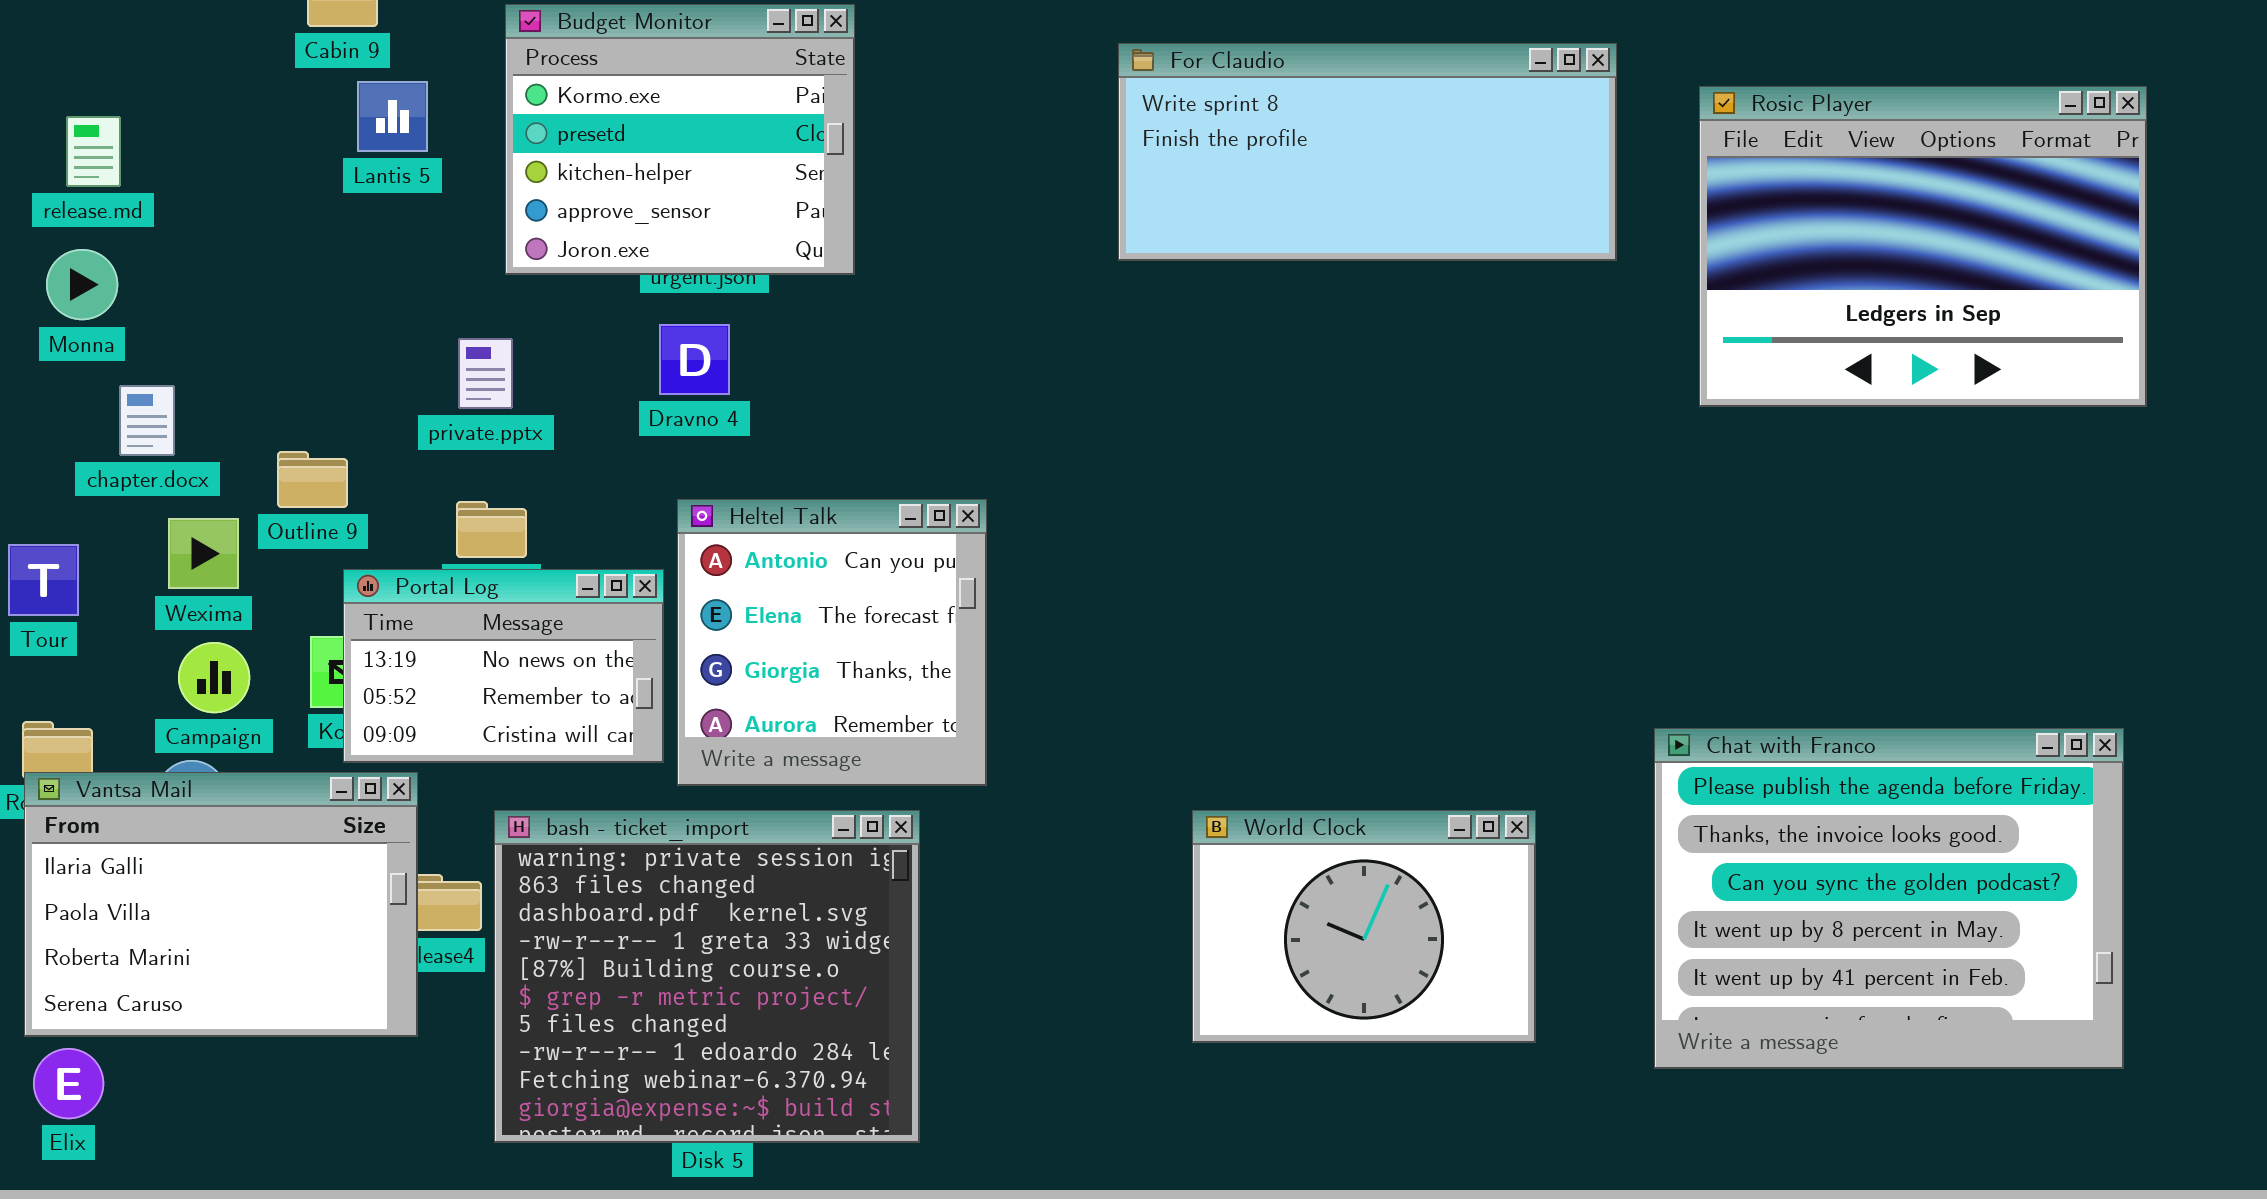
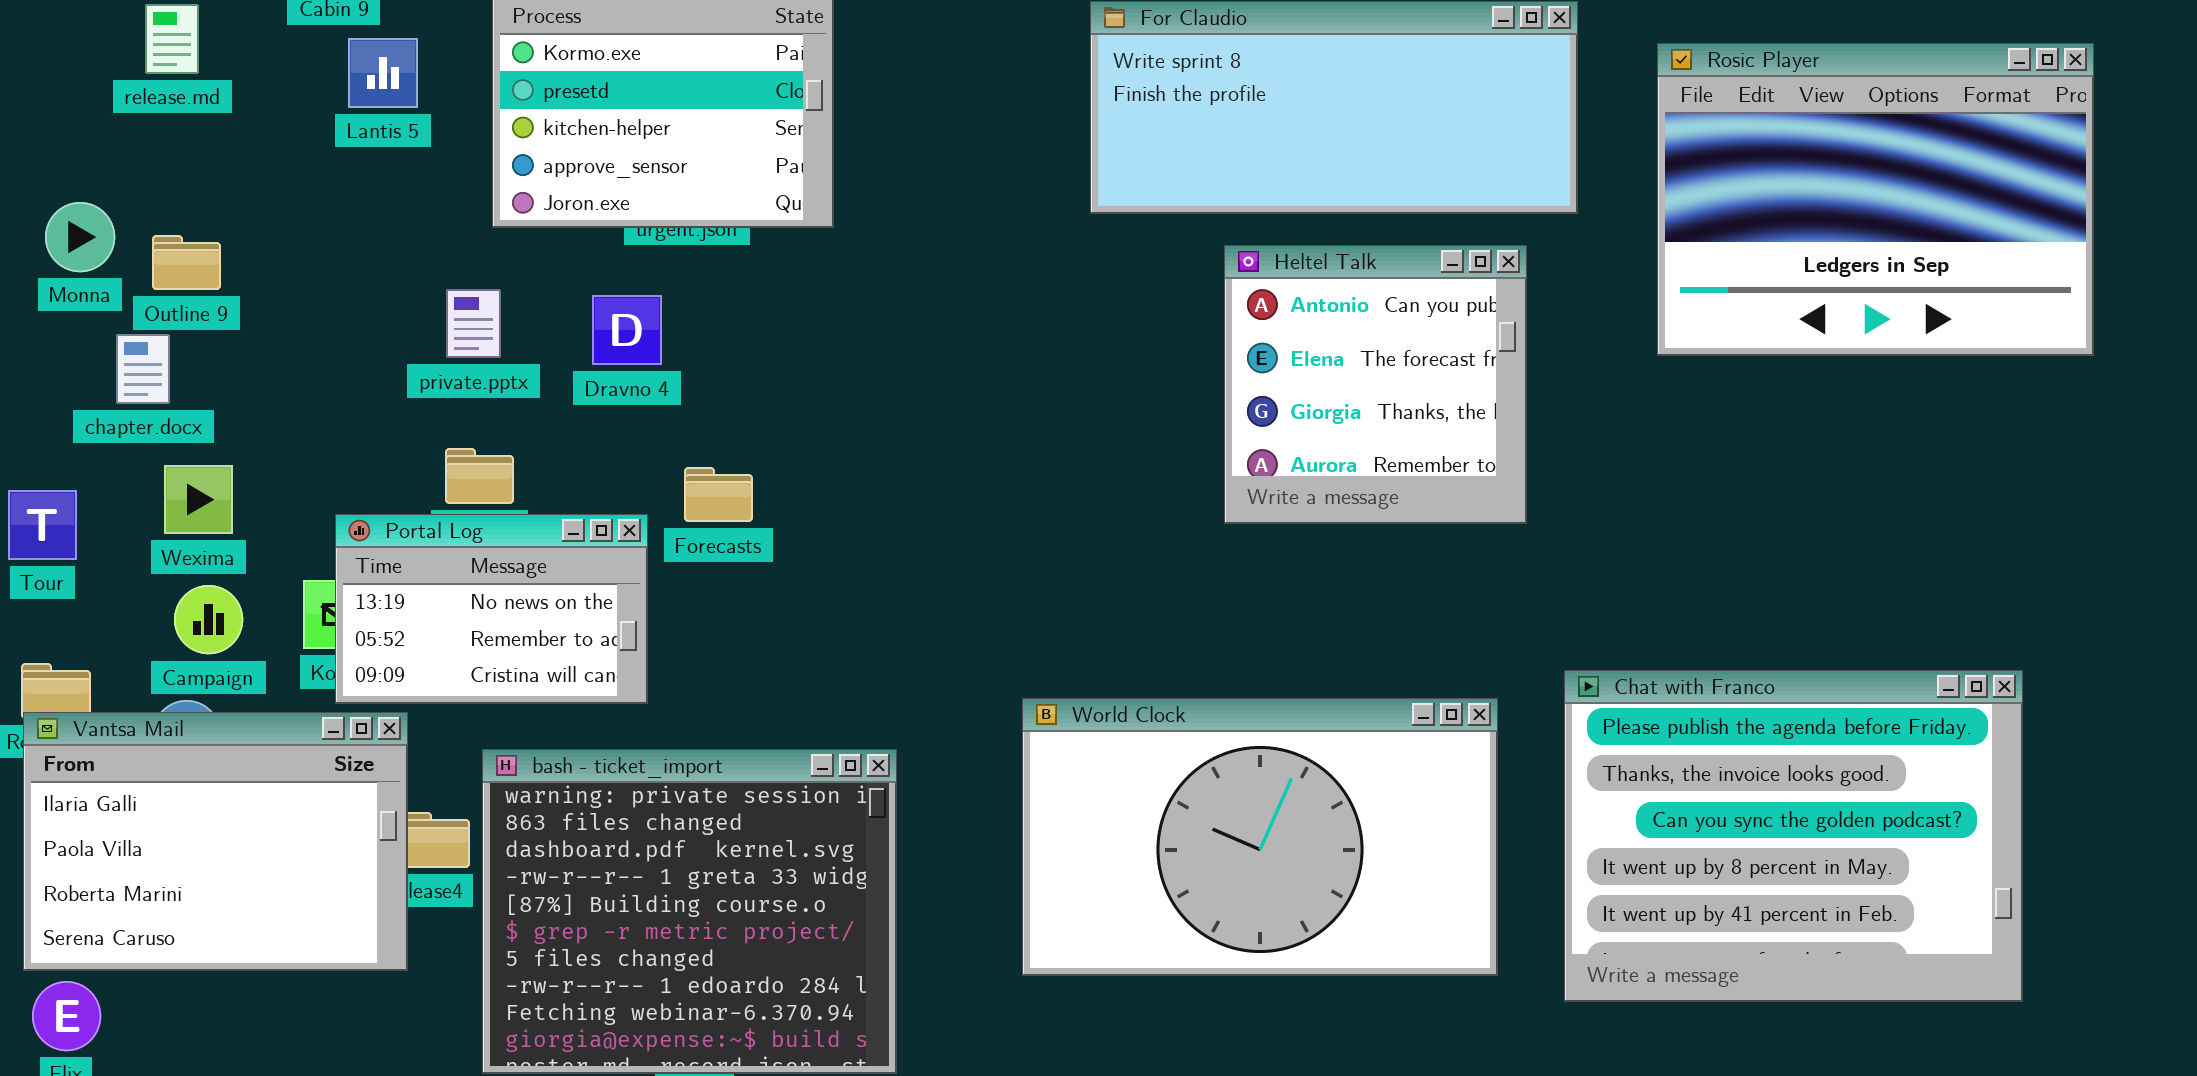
release.md: [66,116,121,187] -> [145,4,199,74], moved
Dravno 4: [659,324,730,395] -> [592,295,662,365], moved
Outline 9: [277,451,348,508] -> [152,235,221,290], moved
Heltel Talk: [677,499,987,786] -> [1224,245,1527,524], moved
Chat with Franco: [1654,728,2124,1069] -> [1564,670,2023,1002], moved
World Clock: [1192,810,1536,1043] -> [1022,698,1498,976], resized

